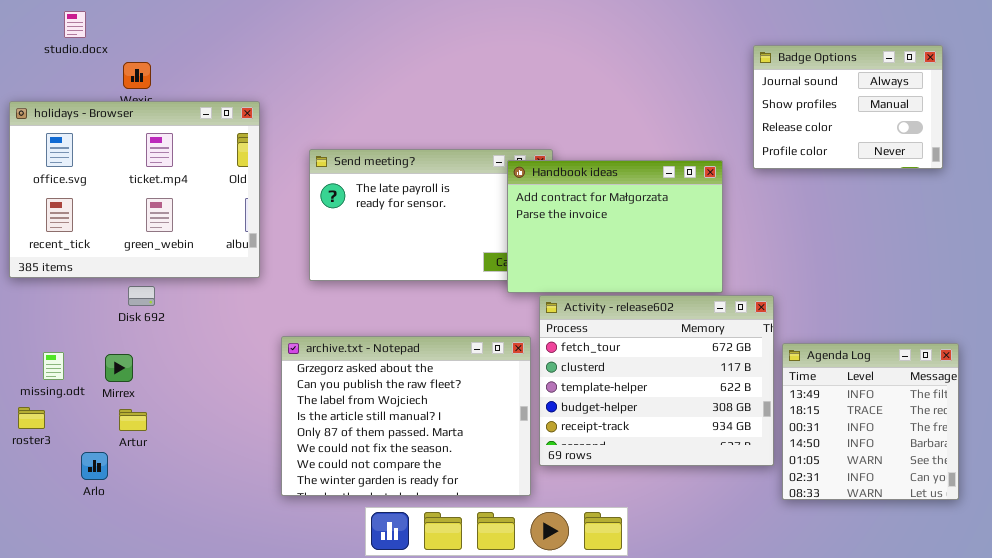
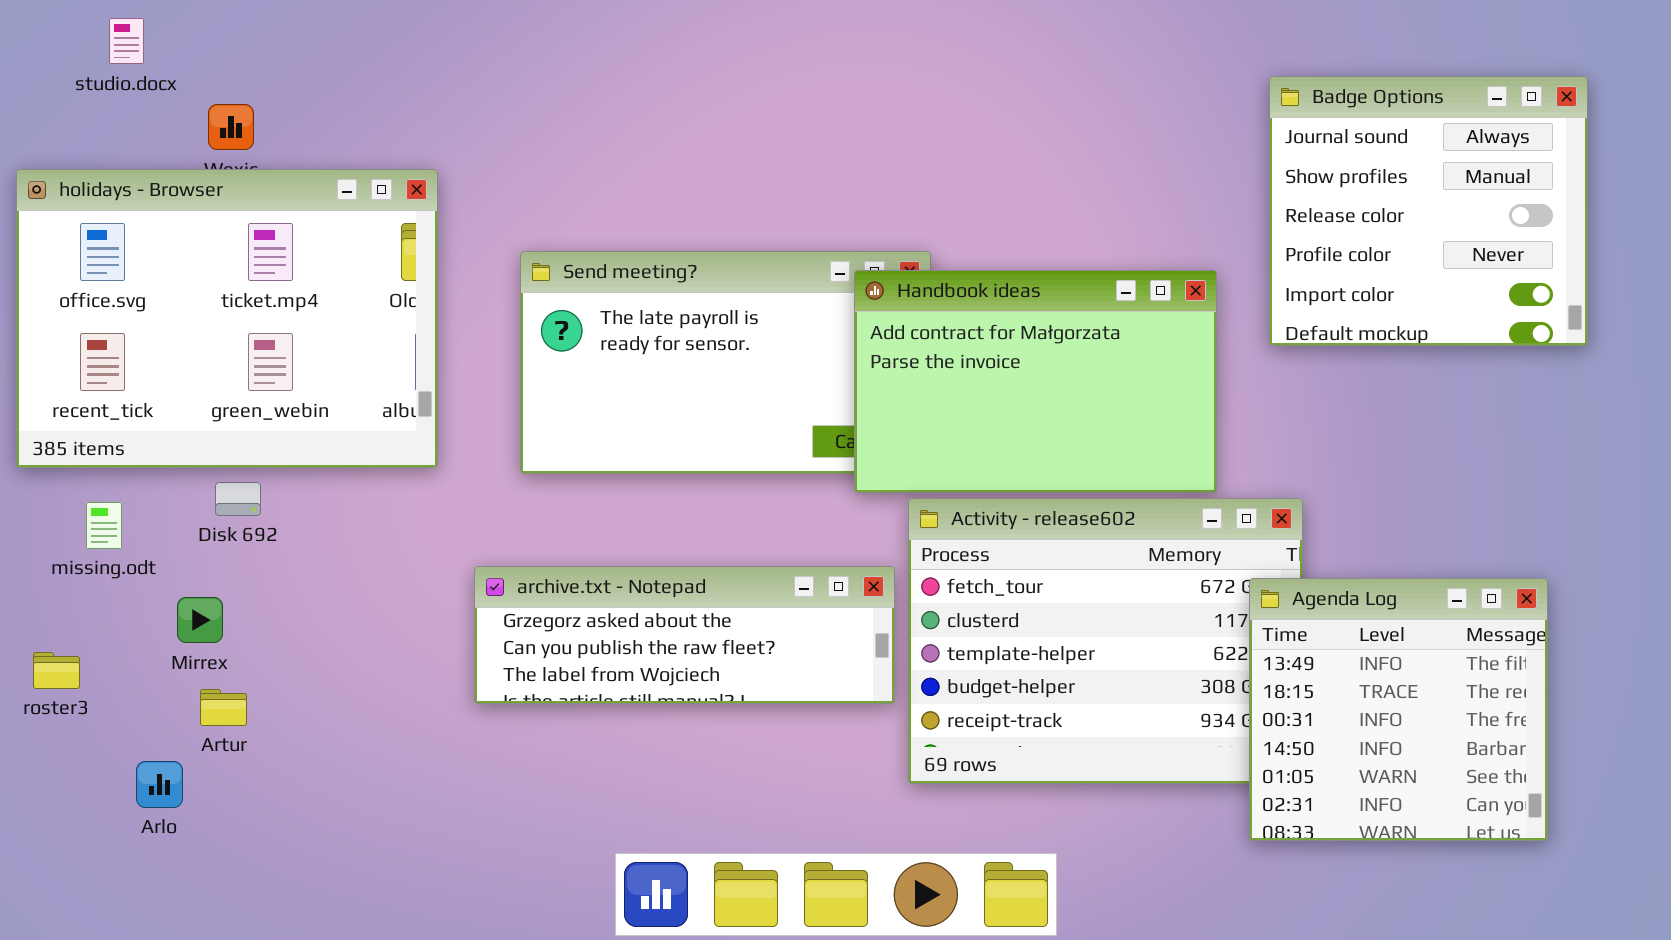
Badge Options: [753,45,943,169] -> [1269,76,1588,346], resized
archive.txt - Notepad: [281,336,531,496] -> [474,566,895,704], resized
Agenda Log: [782,343,959,500] -> [1249,578,1548,841], moved
missing.odt: [43,352,64,380] -> [86,502,122,549], moved
roster3: [18,407,45,429] -> [33,652,80,689], moved

